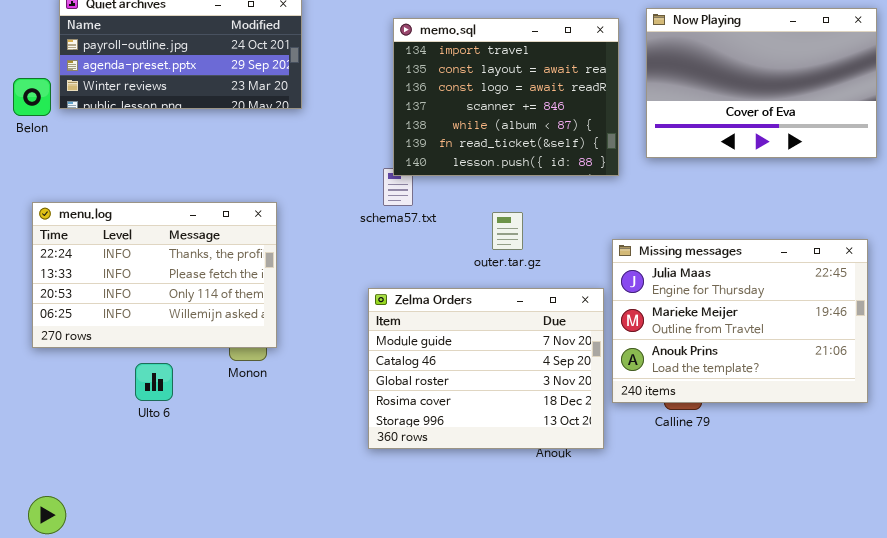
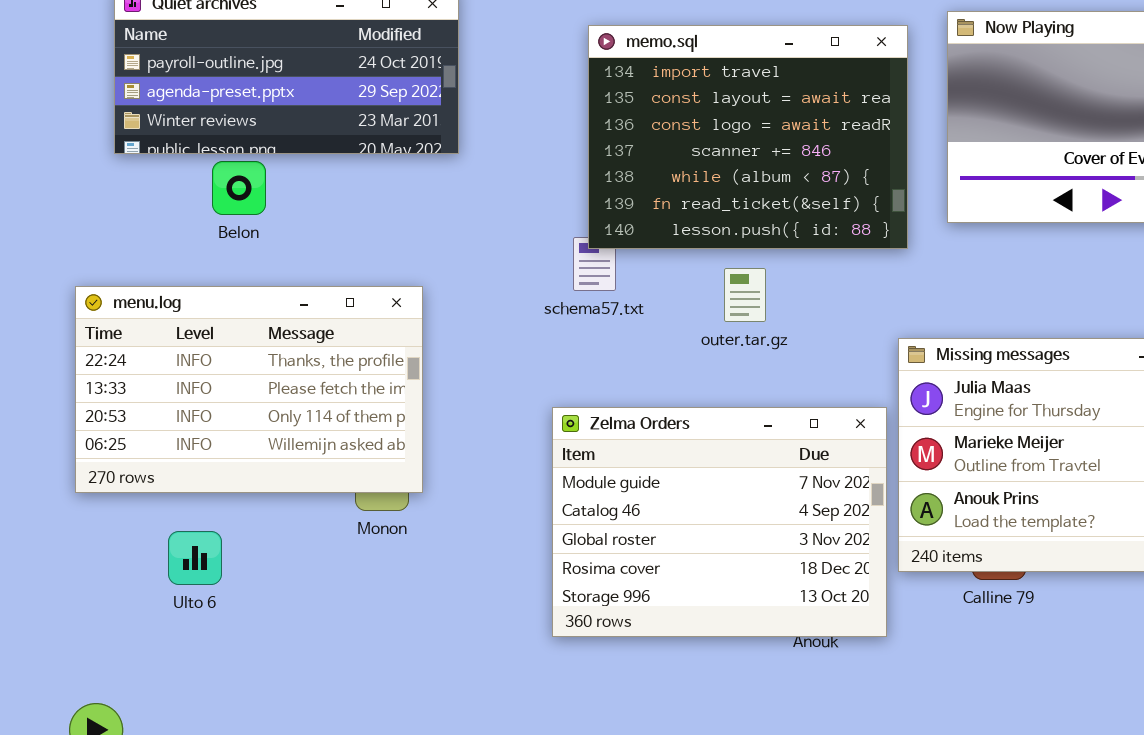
Belon: [13,78,51,116] -> [212,161,266,215], moved
outer.tar.gz: [492,212,523,250] -> [724,268,766,322], moved
Ulto 6: [135,363,173,401] -> [168,531,222,585], moved

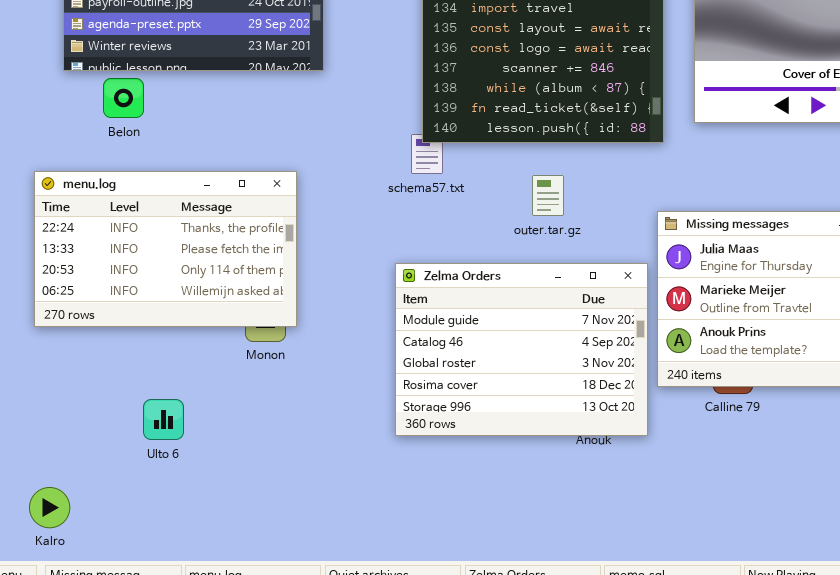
Belon: [212,161,266,215] -> [103,78,144,118], moved
outer.tar.gz: [724,268,766,322] -> [532,175,564,216], moved
Ulto 6: [168,531,222,585] -> [143,399,184,440], moved

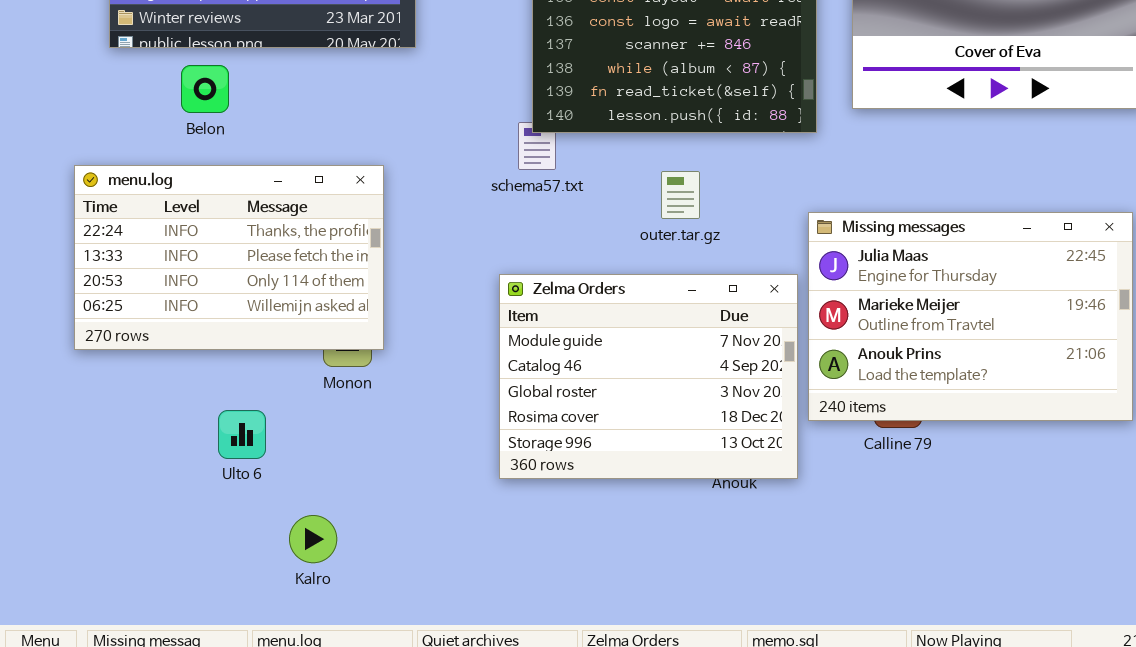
Belon: [103,78,144,118] -> [181,65,229,113], moved
Ulto 6: [143,399,184,440] -> [218,410,266,459], moved
Kalro: [29,487,70,528] -> [289,515,337,563], moved

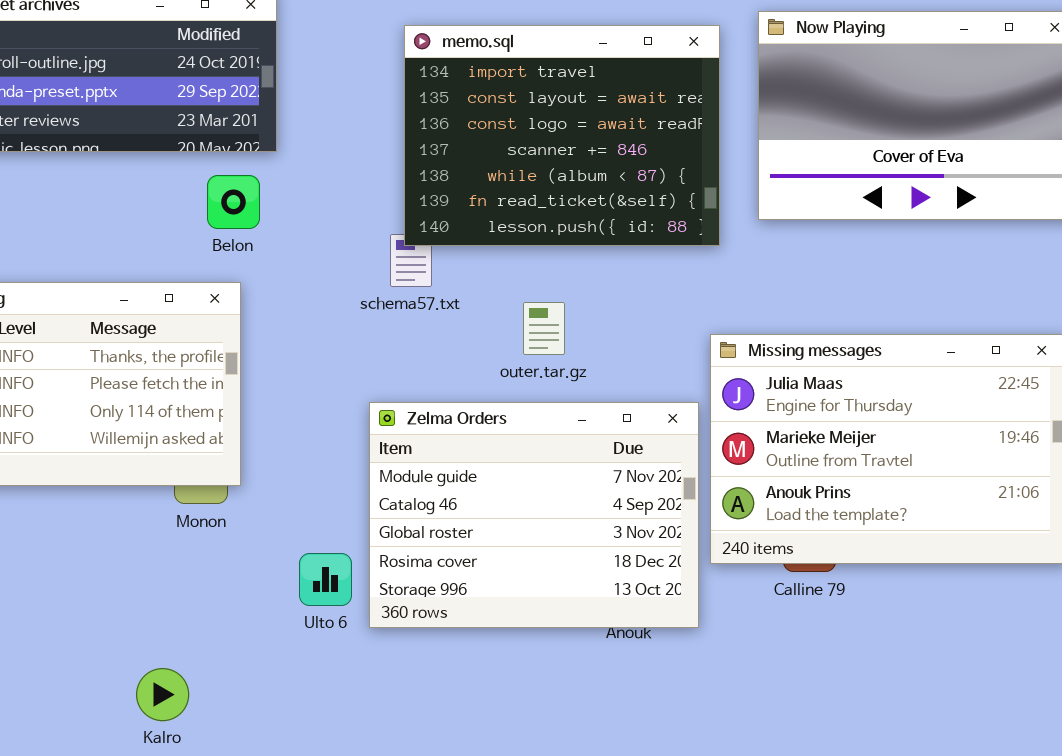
Belon: [181,65,229,113] -> [207,175,260,229], moved
outer.tar.gz: [661,171,700,219] -> [523,302,565,355], moved
Ulto 6: [218,410,266,459] -> [299,553,352,606], moved

